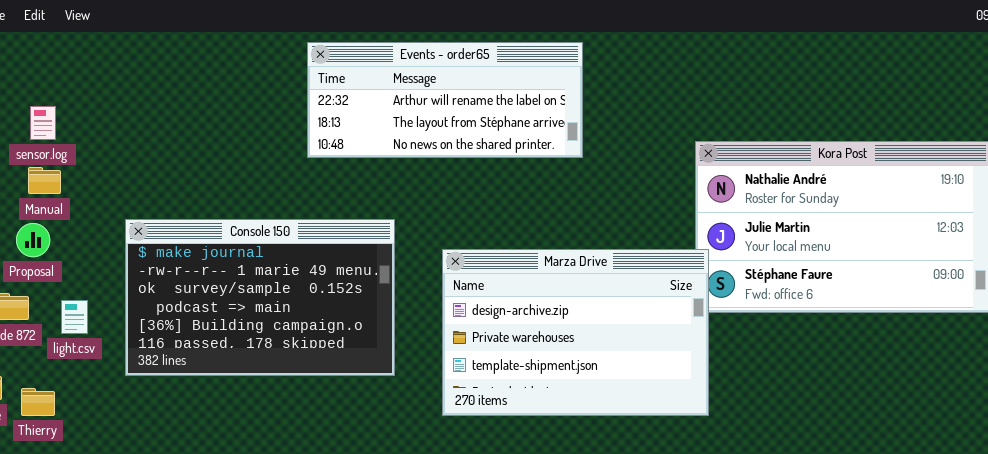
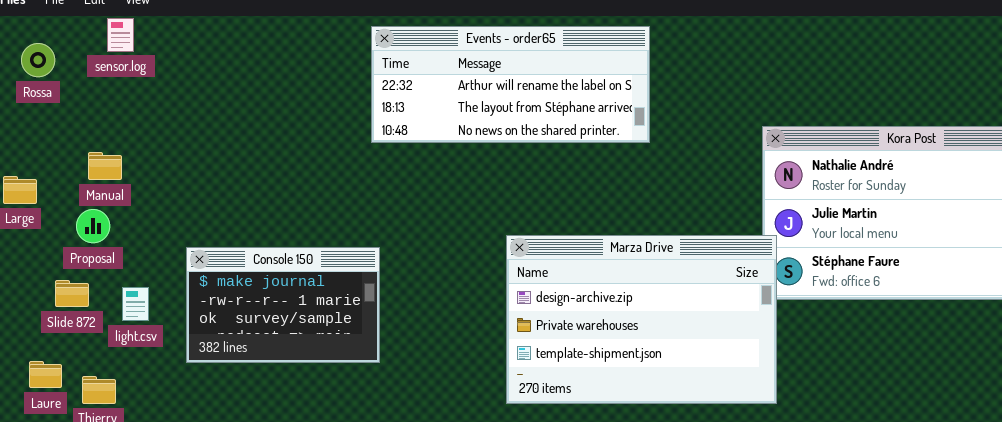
sensor.log: [30,106,56,140] -> [107,18,134,52], moved
Console 150: [125,219,395,376] -> [186,247,380,363], resized

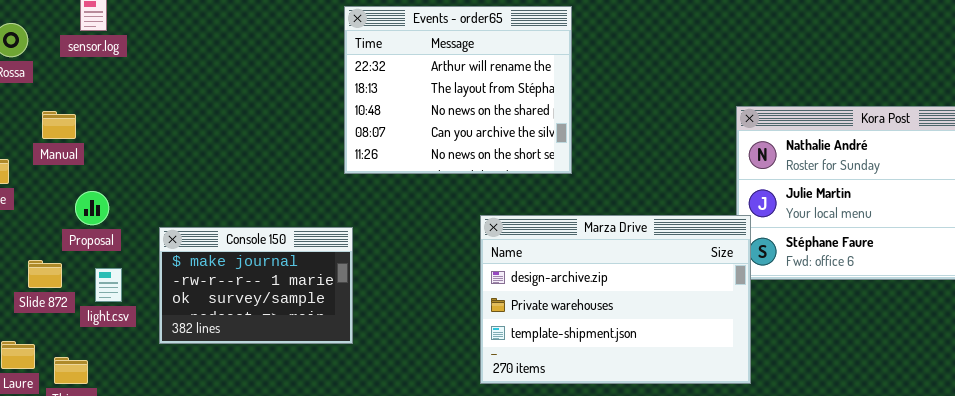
Events - order65: [371,26,650,143] -> [344,6,572,174], resized
Manual: [88,152,122,180] -> [42,111,76,139], moved
Proposal: [76,209,110,243] -> [75,191,109,225], moved

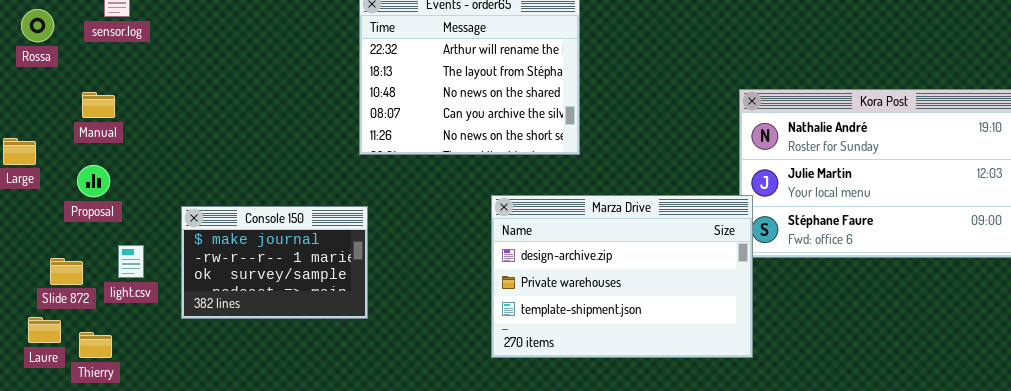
Manual: [42,111,76,139] -> [82,92,115,118], moved
Proposal: [75,191,109,225] -> [77,165,110,197], moved
Slide 872: [28,260,62,288] -> [50,258,83,285], moved

